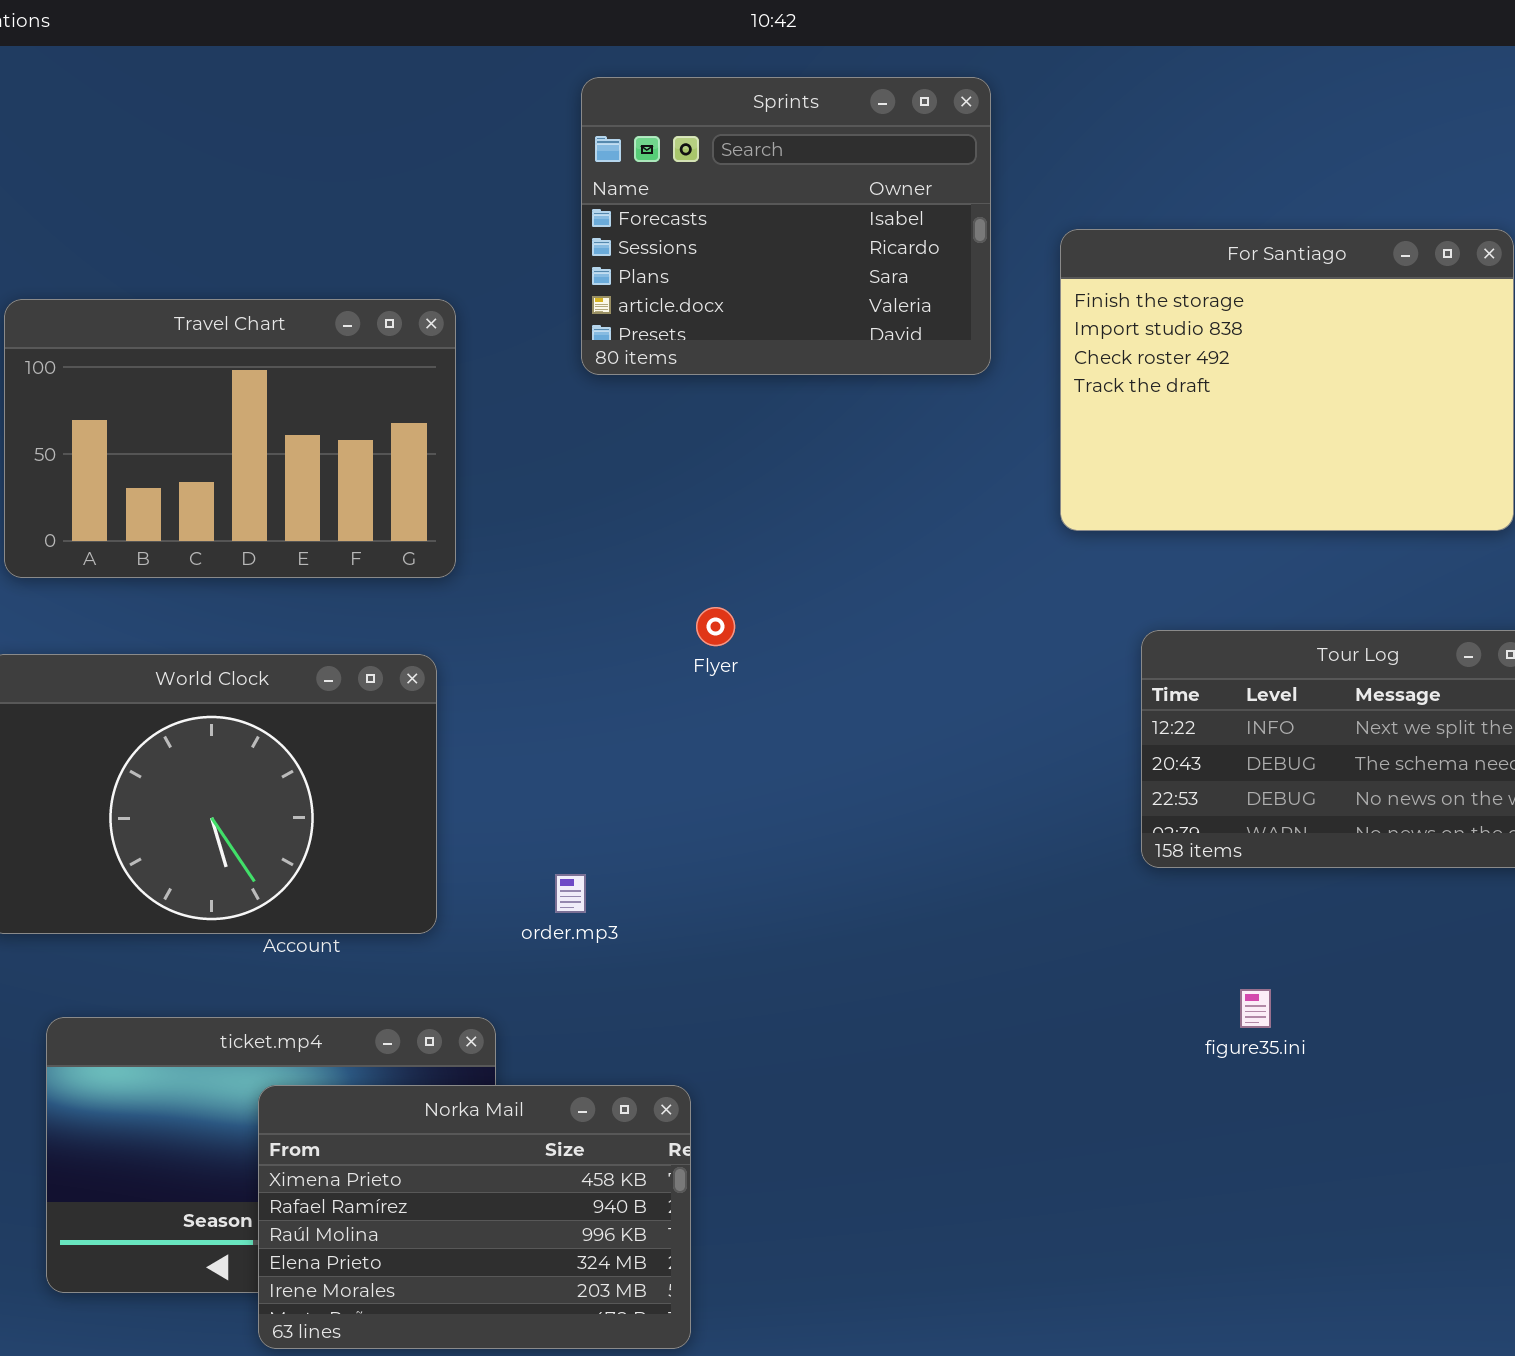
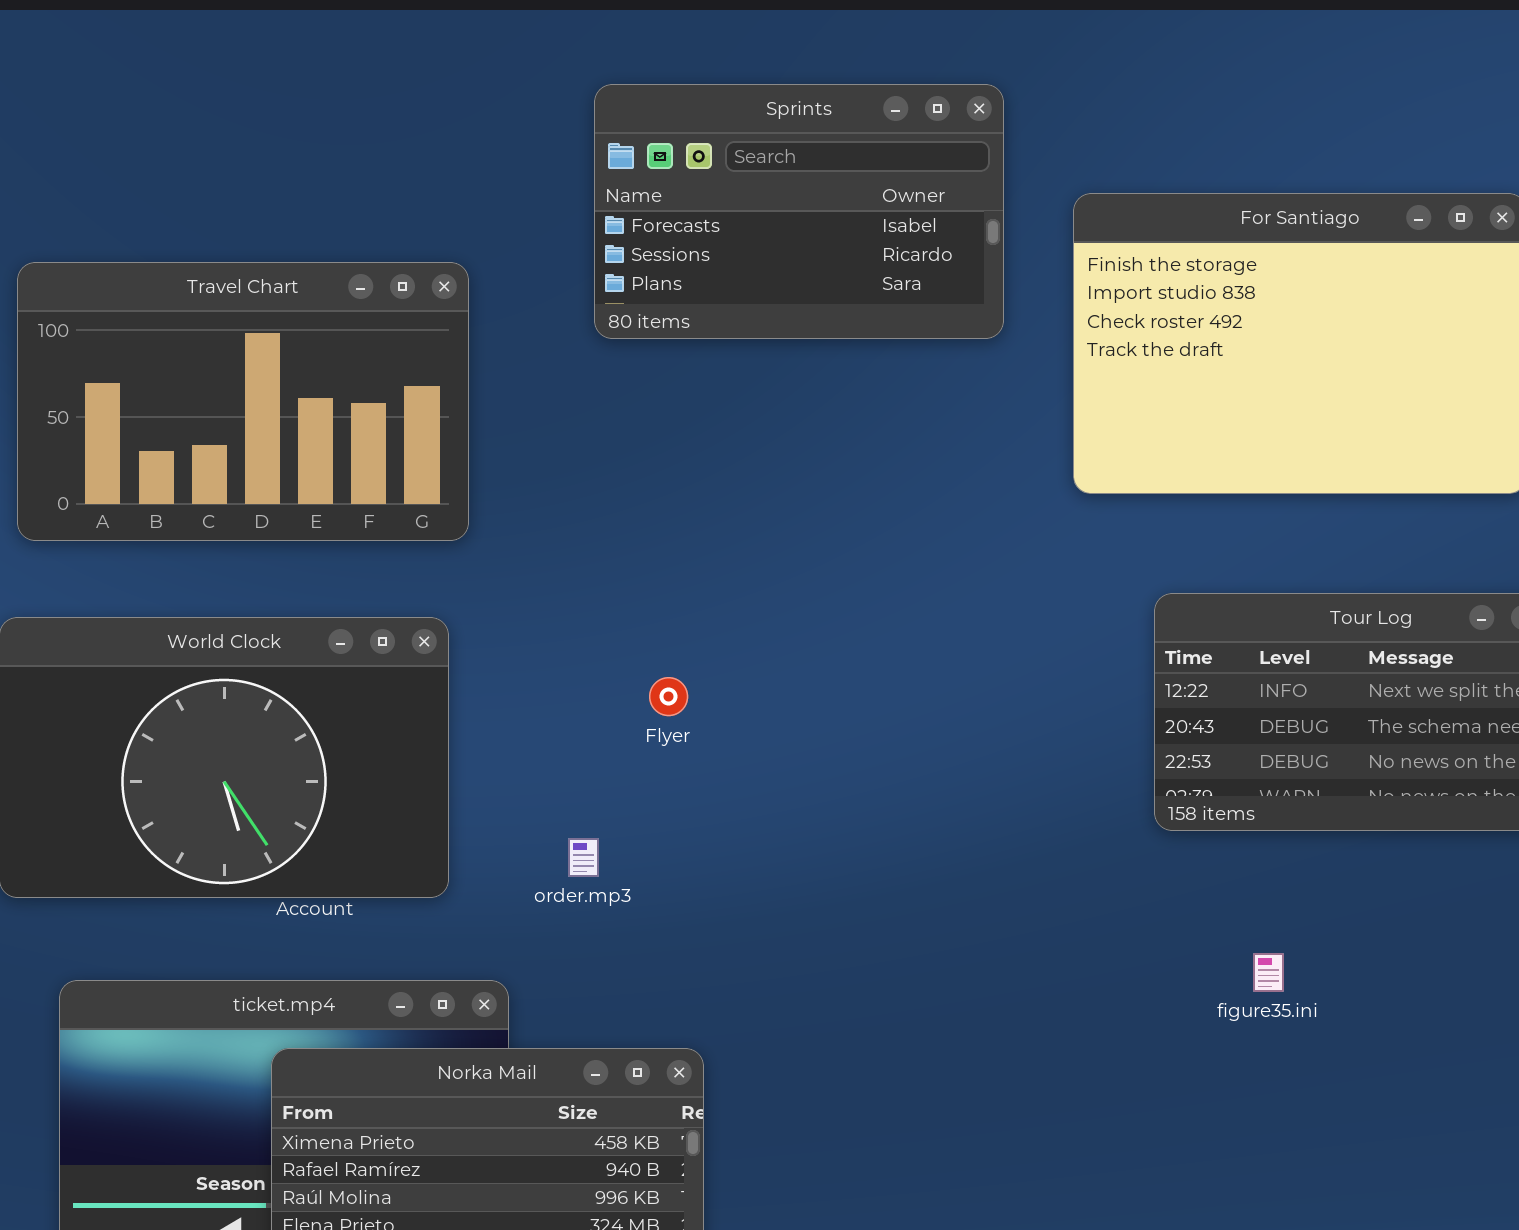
Sprints: [581,77,991,375] -> [594,84,1004,339], resized
Flyer: [696,607,735,646] -> [649,677,688,716], moved

